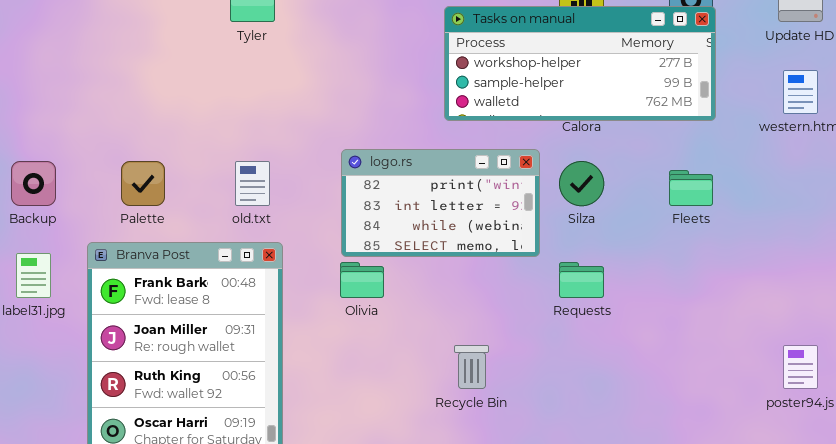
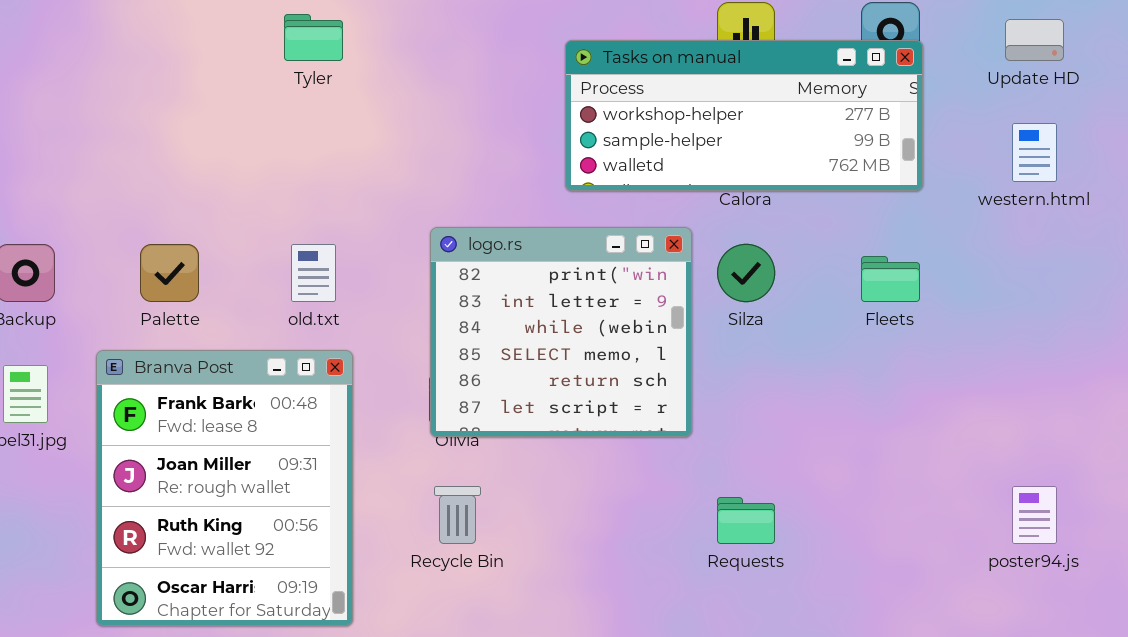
logo.rs: [341,149,540,257] -> [430,227,692,437], resized
Requests: [559,262,604,298] -> [717,497,775,544], moved
Recycle Bin: [454,345,489,389] -> [434,486,481,544], moved

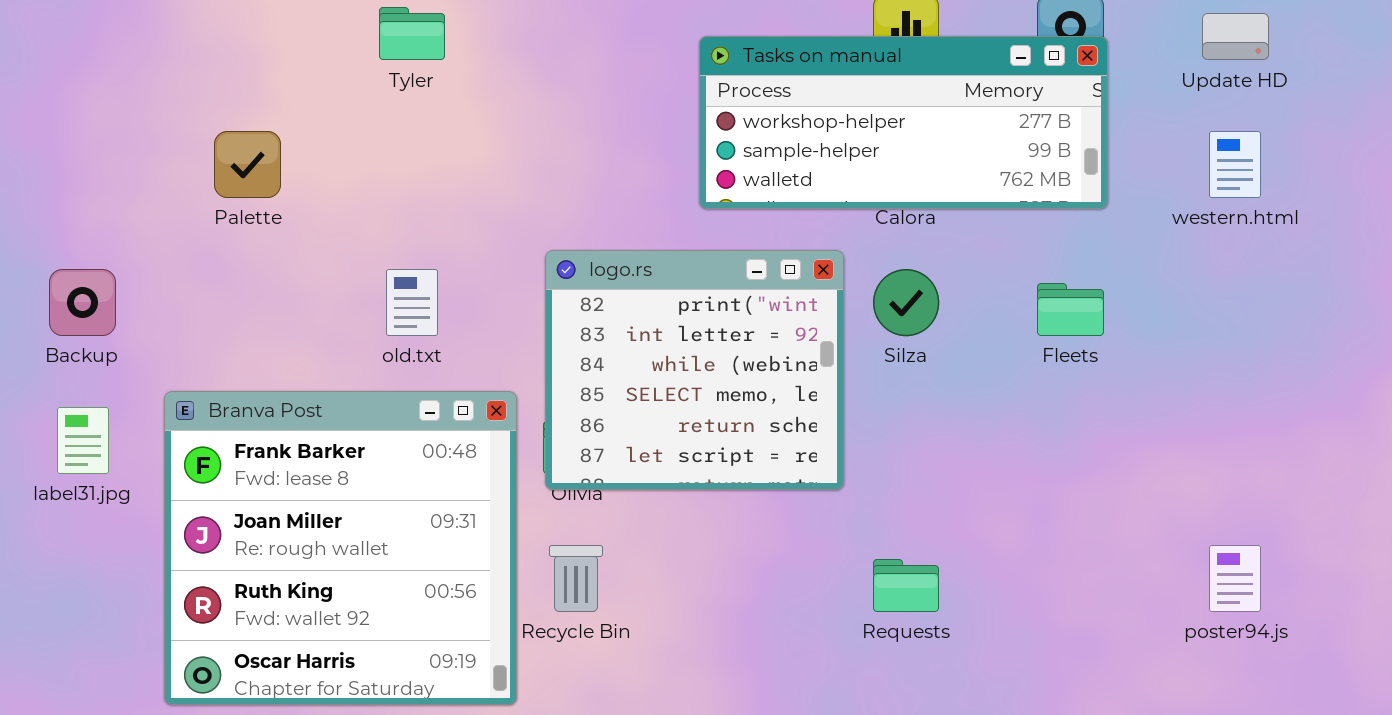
Palette: [140,244,199,302] -> [214,131,281,198], moved
Branva Post: [96,350,353,626] -> [164,391,517,705], resized

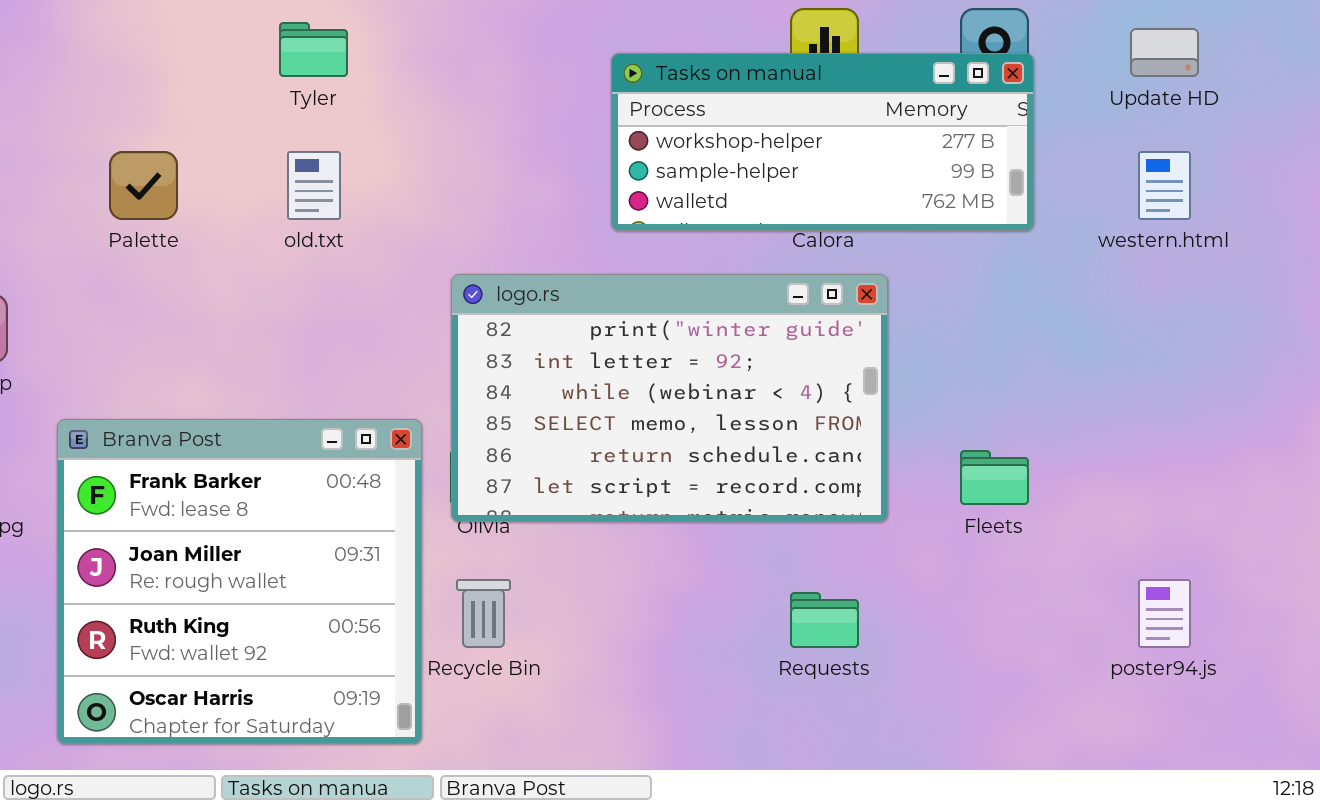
logo.rs: [545,250,844,490] -> [451,274,888,522], resized
old.txt: [386,269,438,336] -> [287,151,341,220], moved
Fleets: [1037,283,1104,336] -> [960,450,1029,505], moved

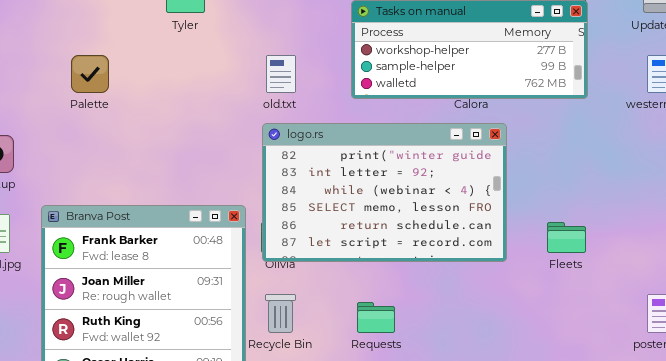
old.txt: [287,151,341,220] -> [266,55,296,93], moved
Requests: [790,592,859,648] -> [357,302,395,333], moved

